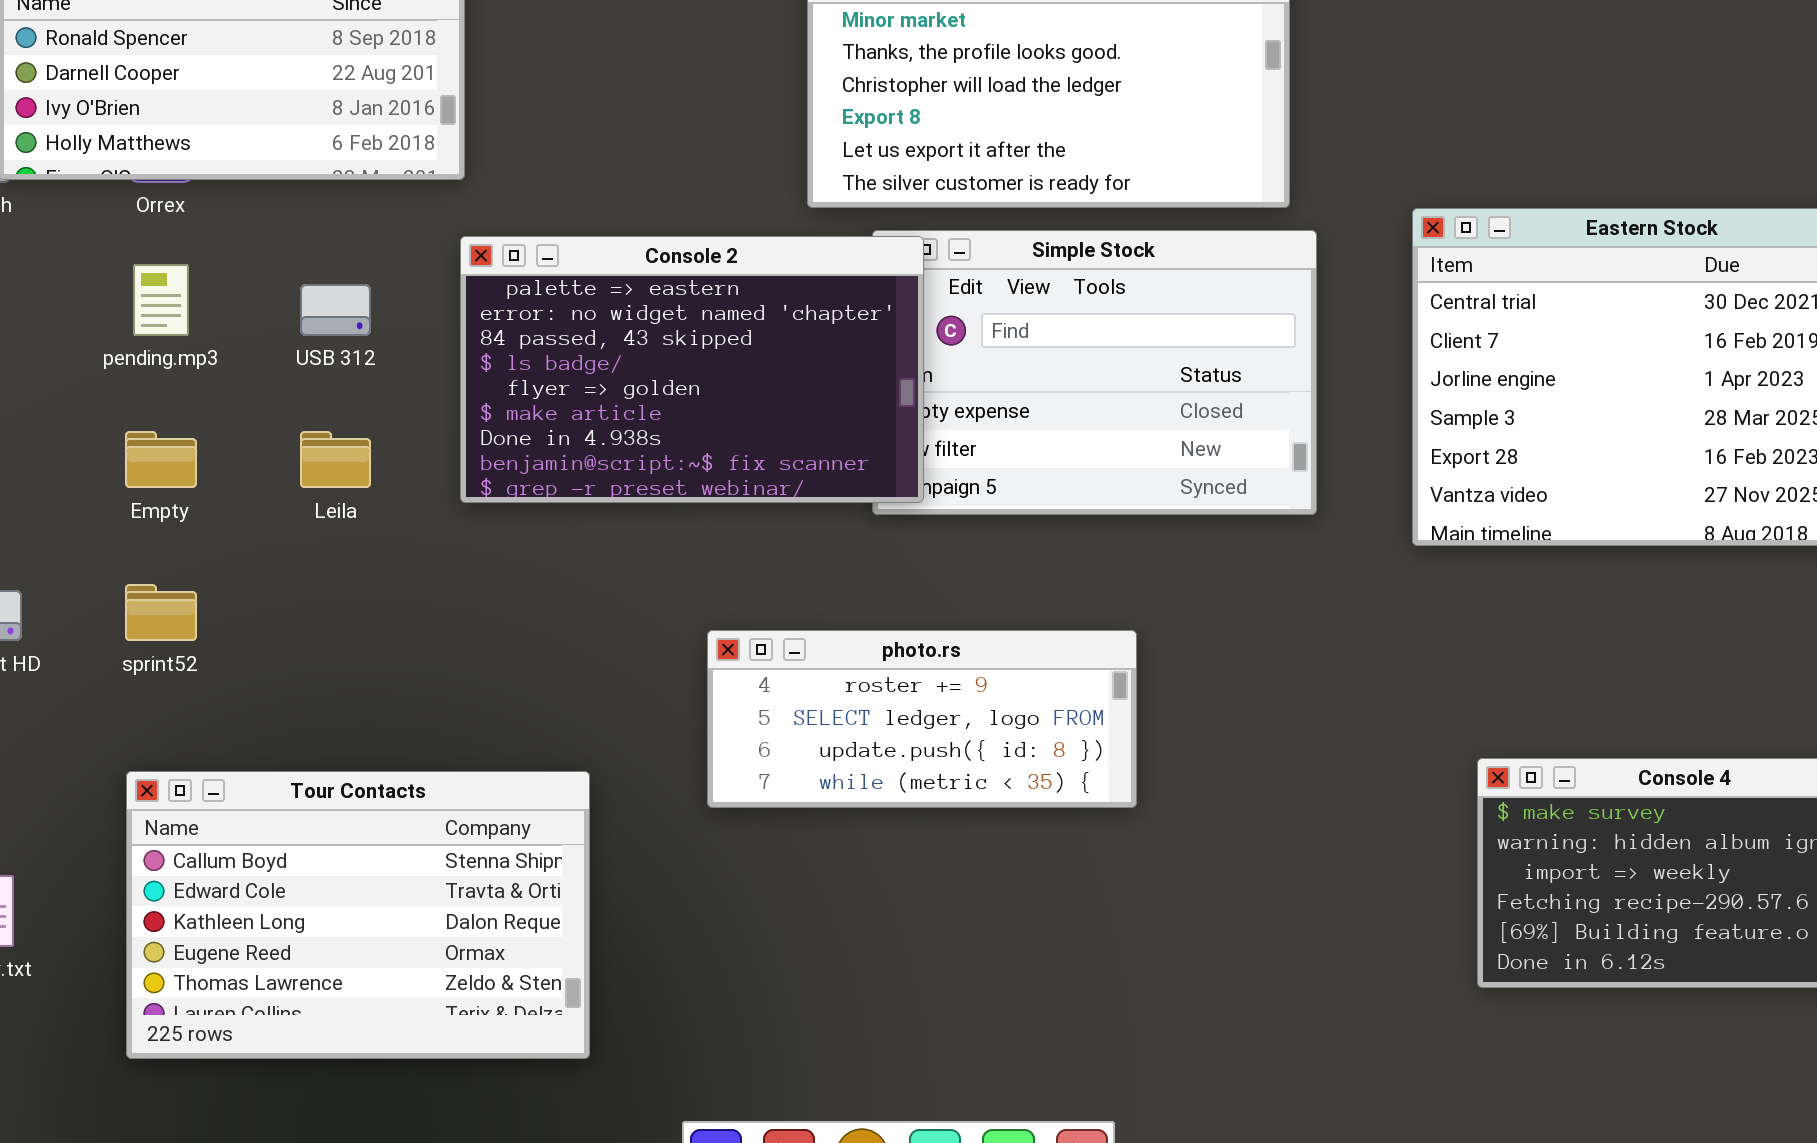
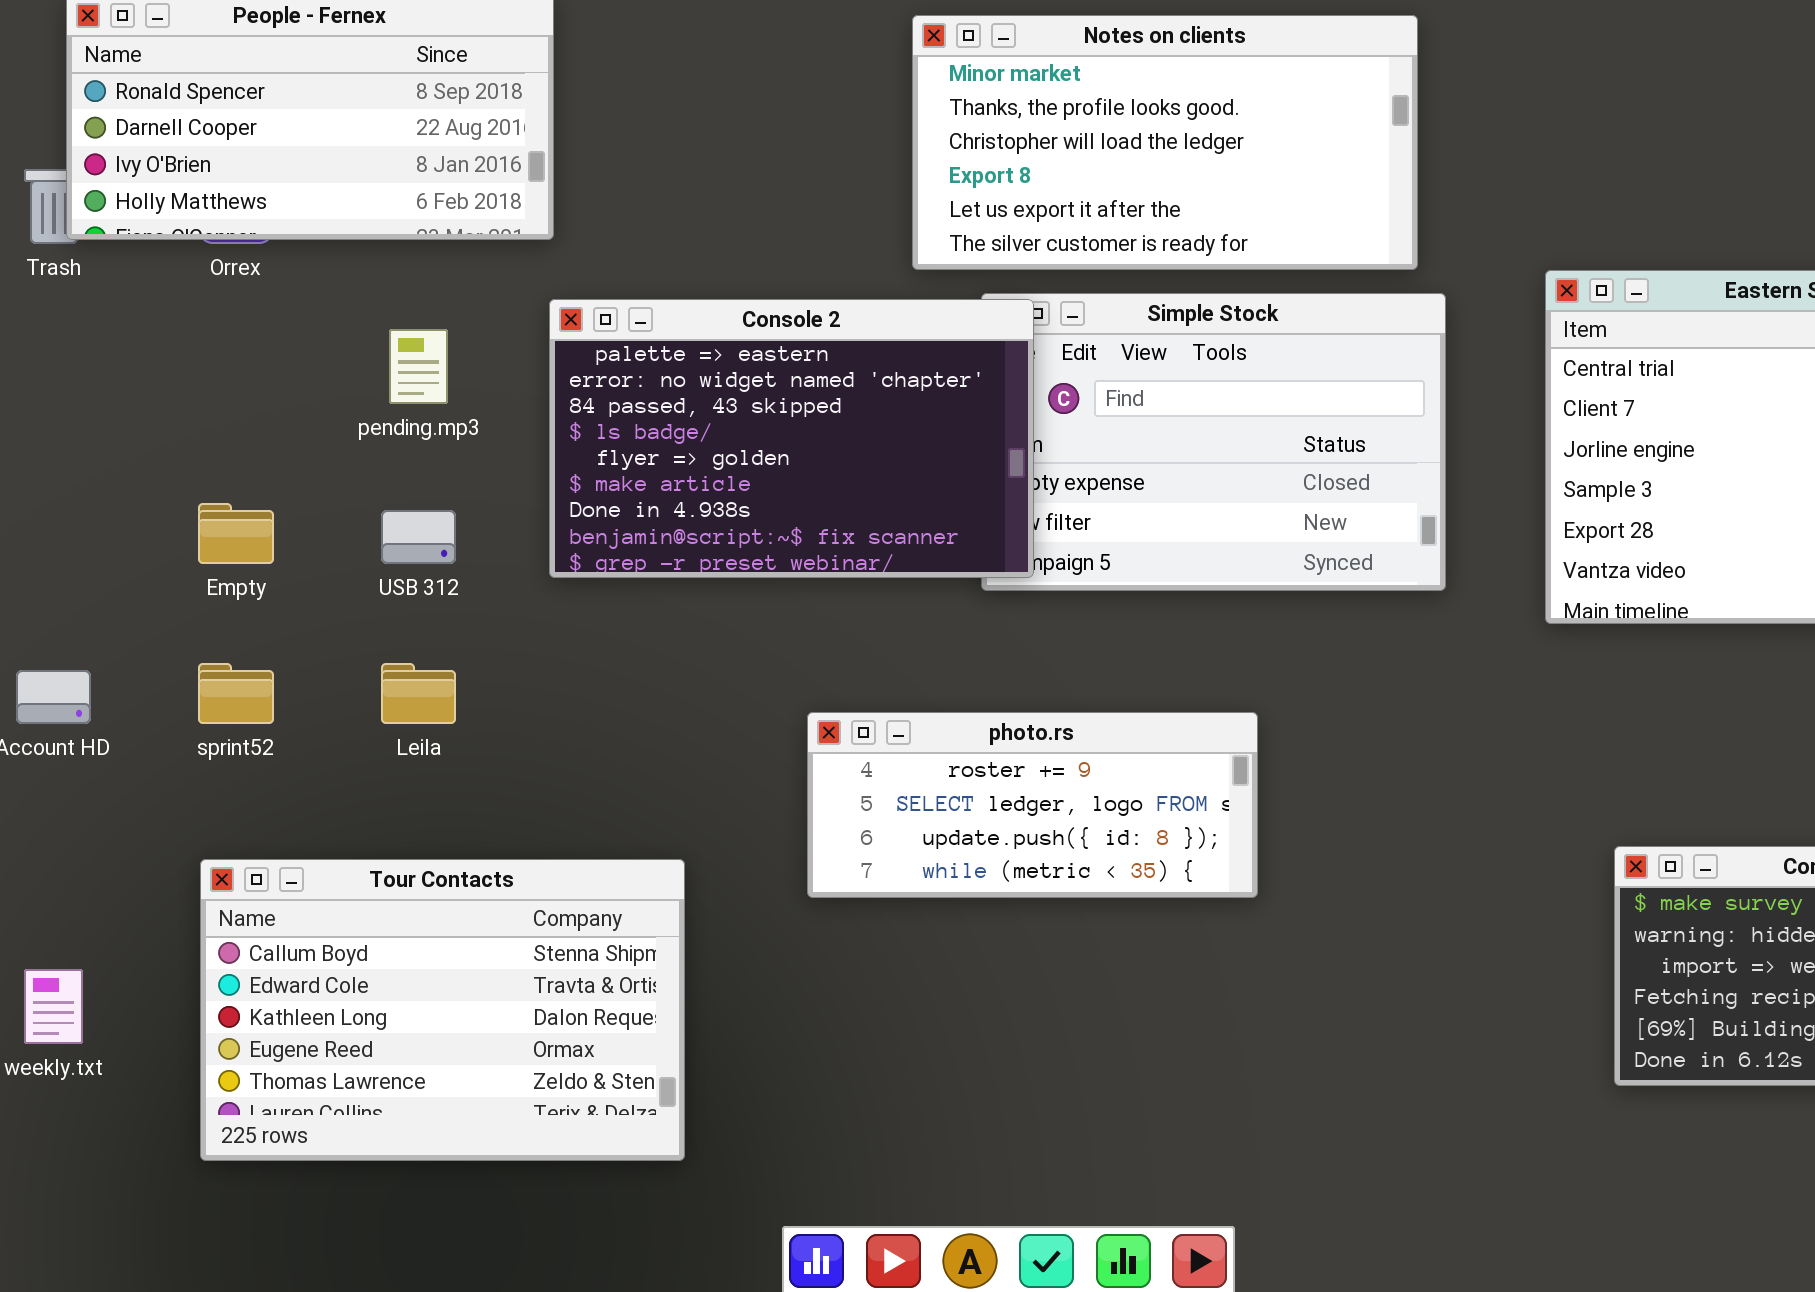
pending.mp3: [133,264,189,336] -> [389,329,448,404], moved
USB 312: [300,284,371,336] -> [381,510,456,564], moved
Leila: [300,431,371,488] -> [381,663,456,724], moved

